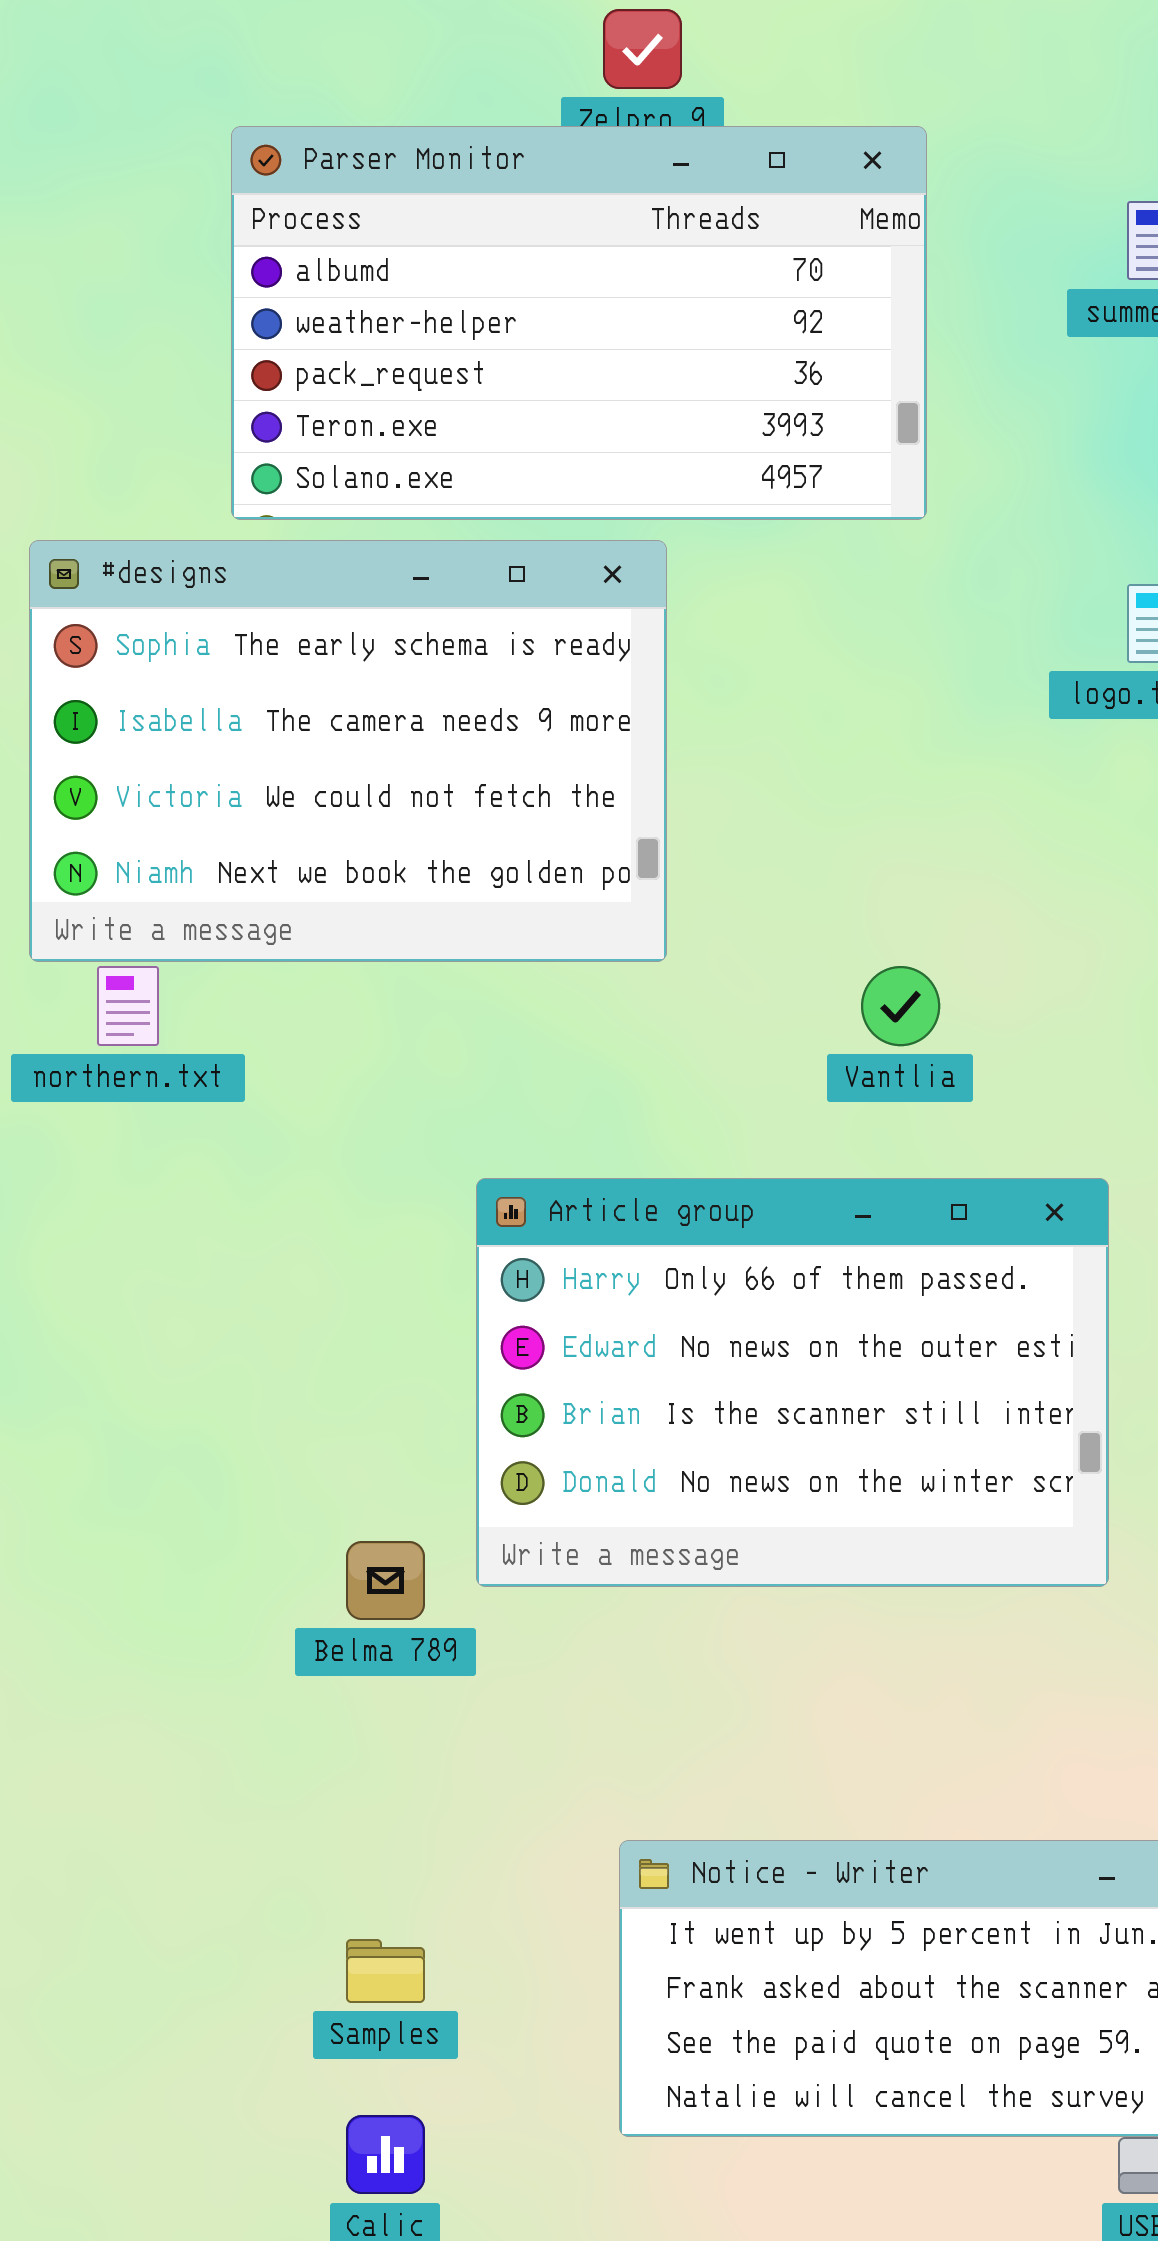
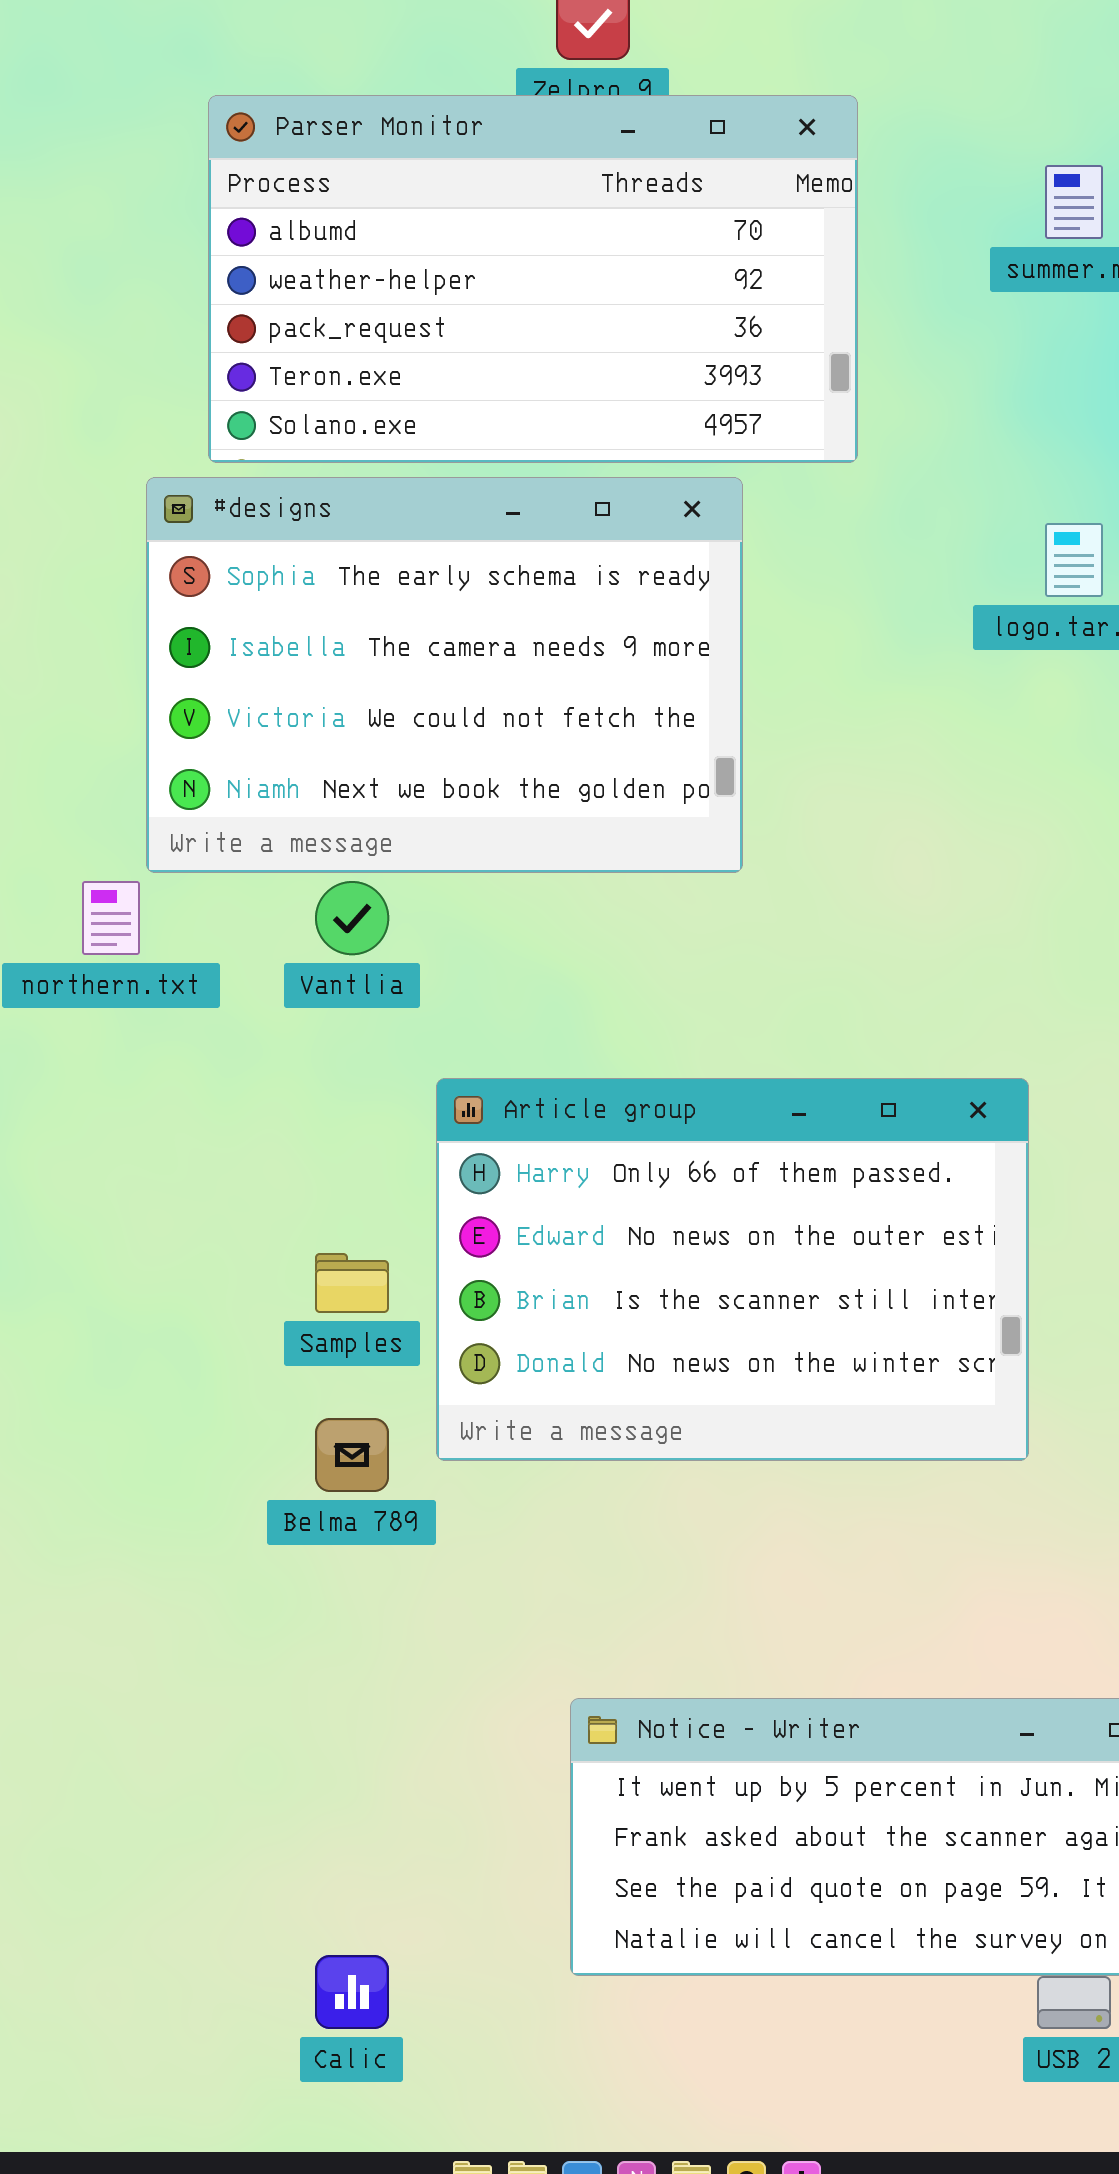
#designs: [29,540,667,962] -> [146,477,743,873], moved
Vantlia: [861,966,940,1046] -> [315,881,389,955], moved
Samples: [346,1939,425,2003] -> [315,1253,389,1313], moved

